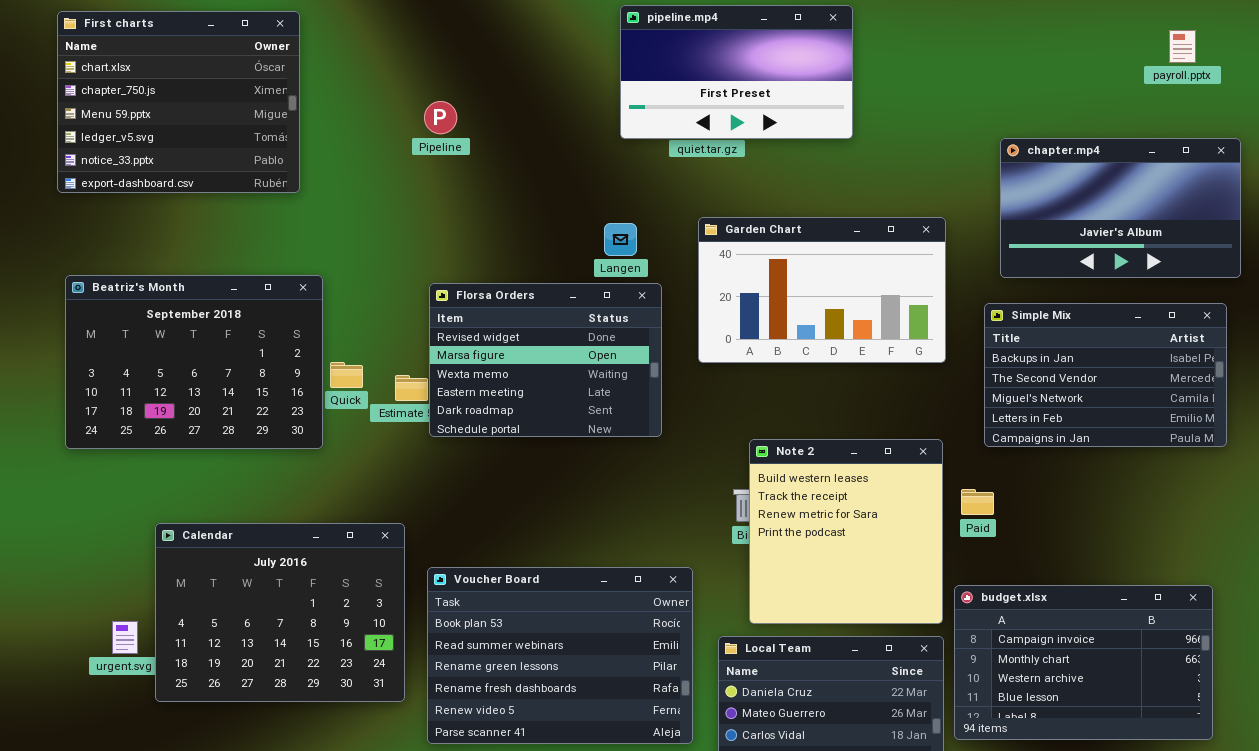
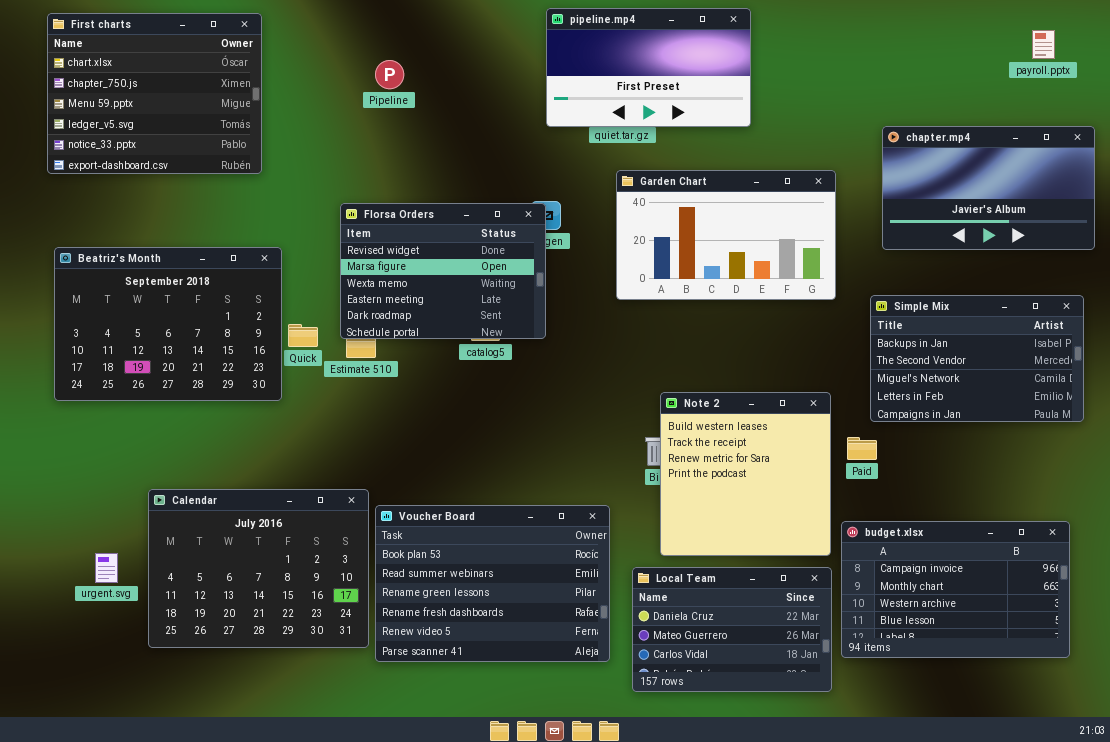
Pipeline: [424,101,457,134] -> [375,60,404,89], moved
Garden Chart: [698,217,946,363] -> [616,170,836,300], moved
Florsa Orders: [429,283,662,437] -> [340,203,546,339], moved
Simple Mix: [984,303,1227,447] -> [870,295,1084,422], moved
Calendar: [155,523,405,702] -> [148,489,369,648], moved

